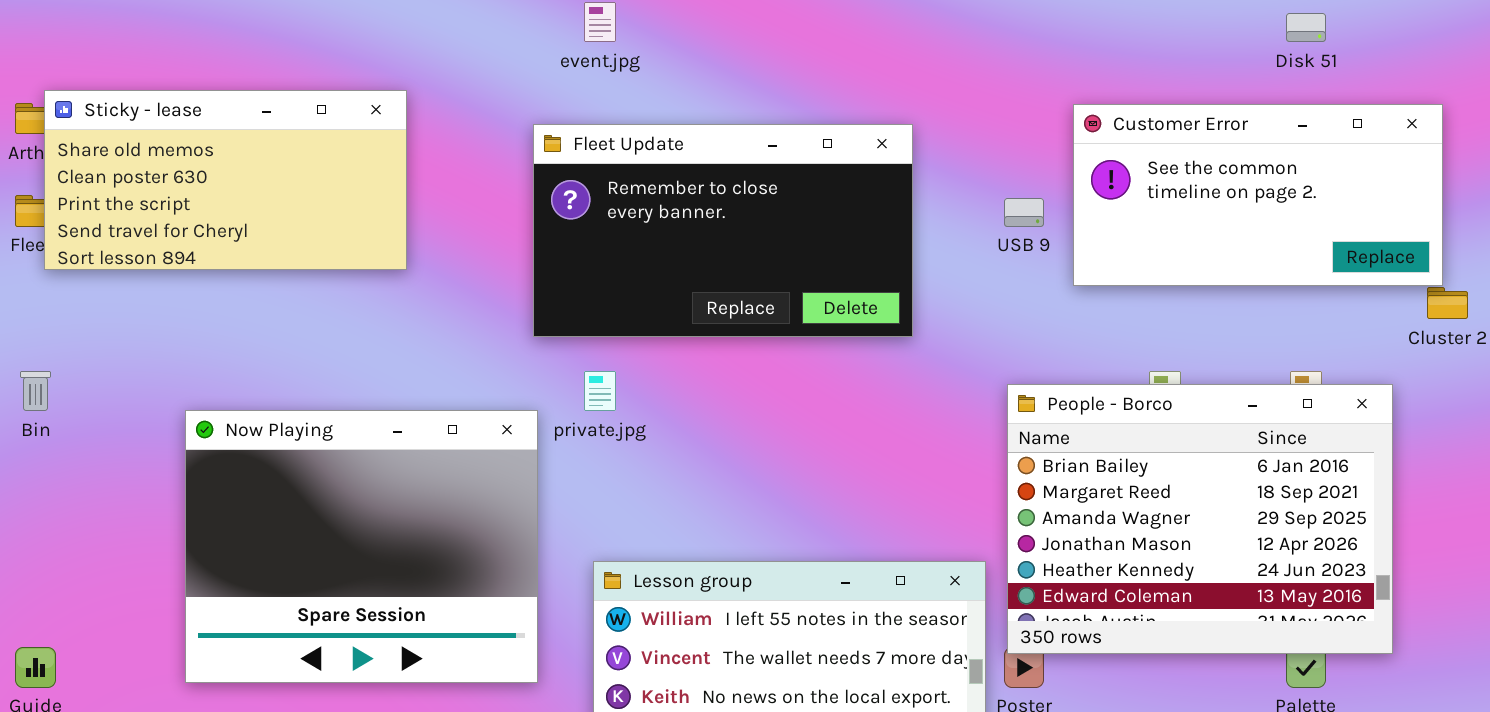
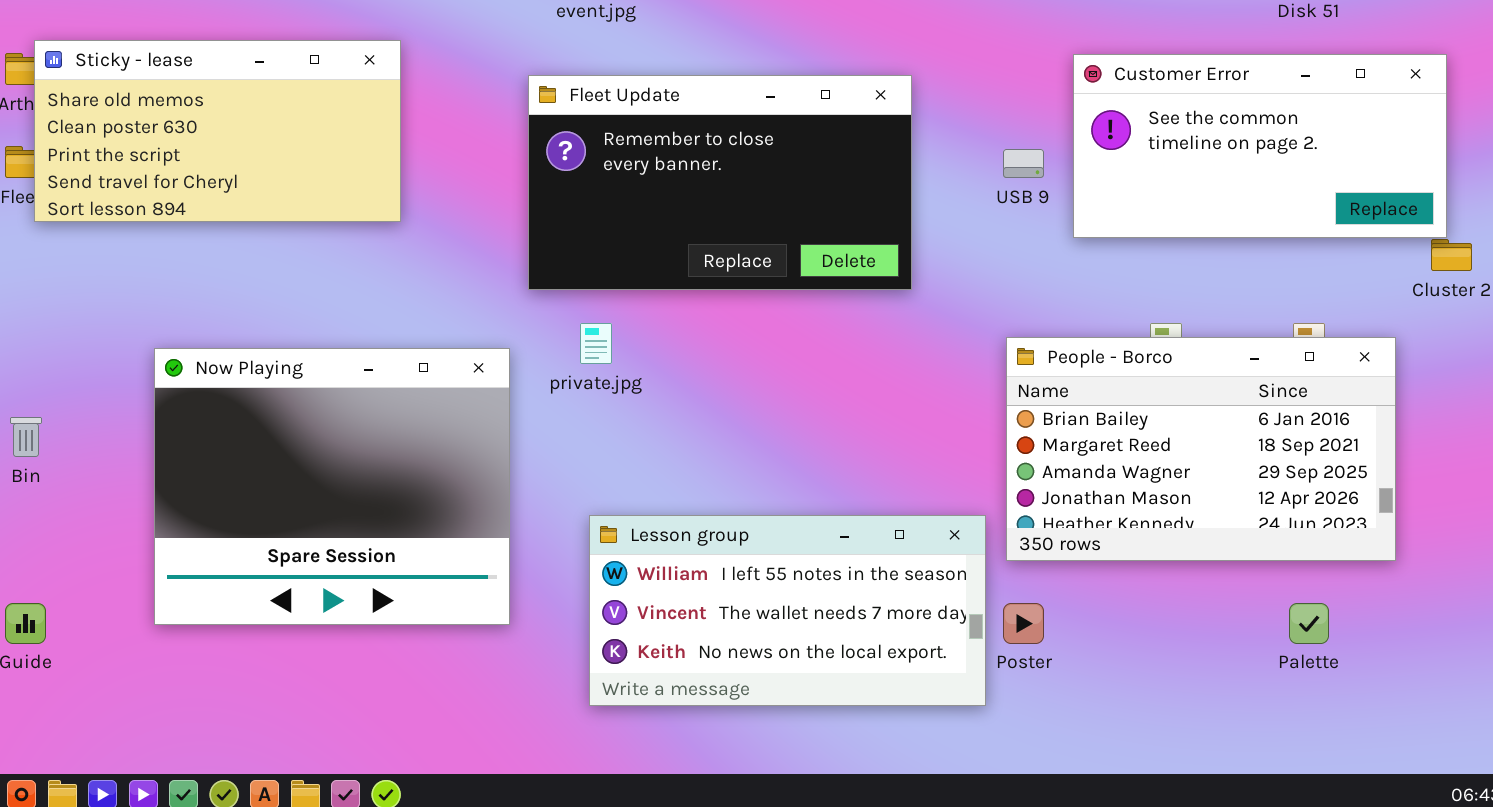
Bin: [20,371,51,411] -> [10,417,42,457], moved
People - Borco: [1007,384,1393,654] -> [1006,337,1396,561], resized
Now Playing: [185,410,538,683] -> [154,348,510,625], moved

